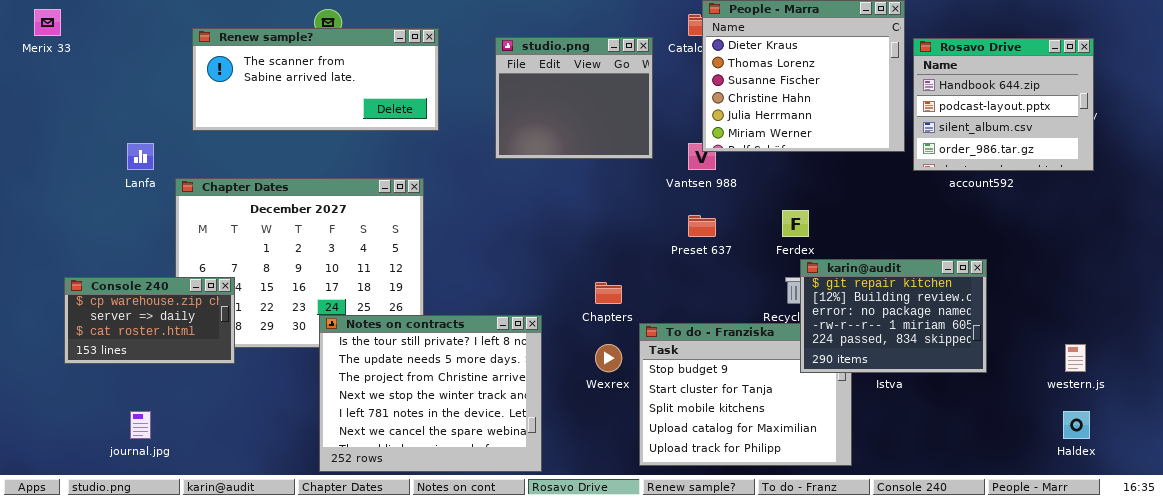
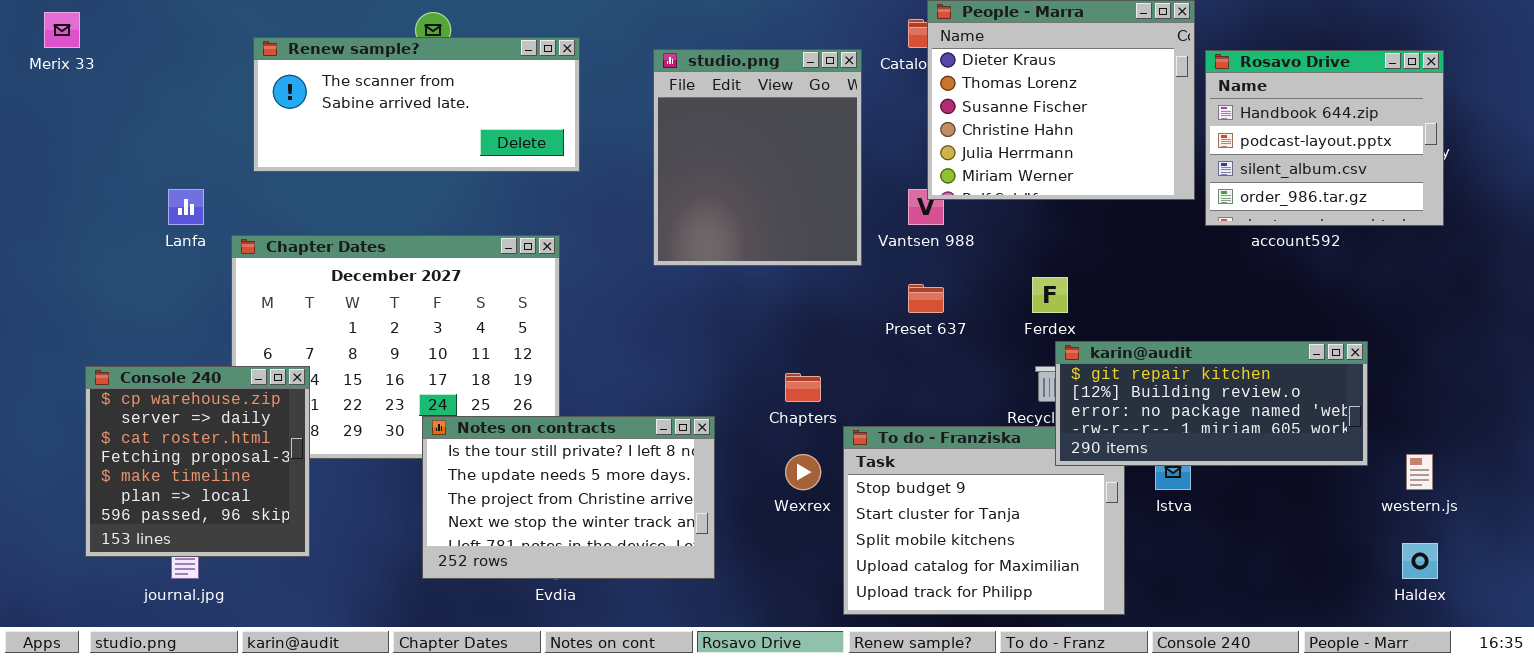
studio.png: [495,37,653,159] -> [653,49,862,266], resized
karin@audit: [800,259,987,373] -> [1055,341,1368,466], resized
Console 240: [64,277,235,364] -> [85,366,310,557], resized
Notes on contracts: [319,315,542,472] -> [422,416,715,579], resized

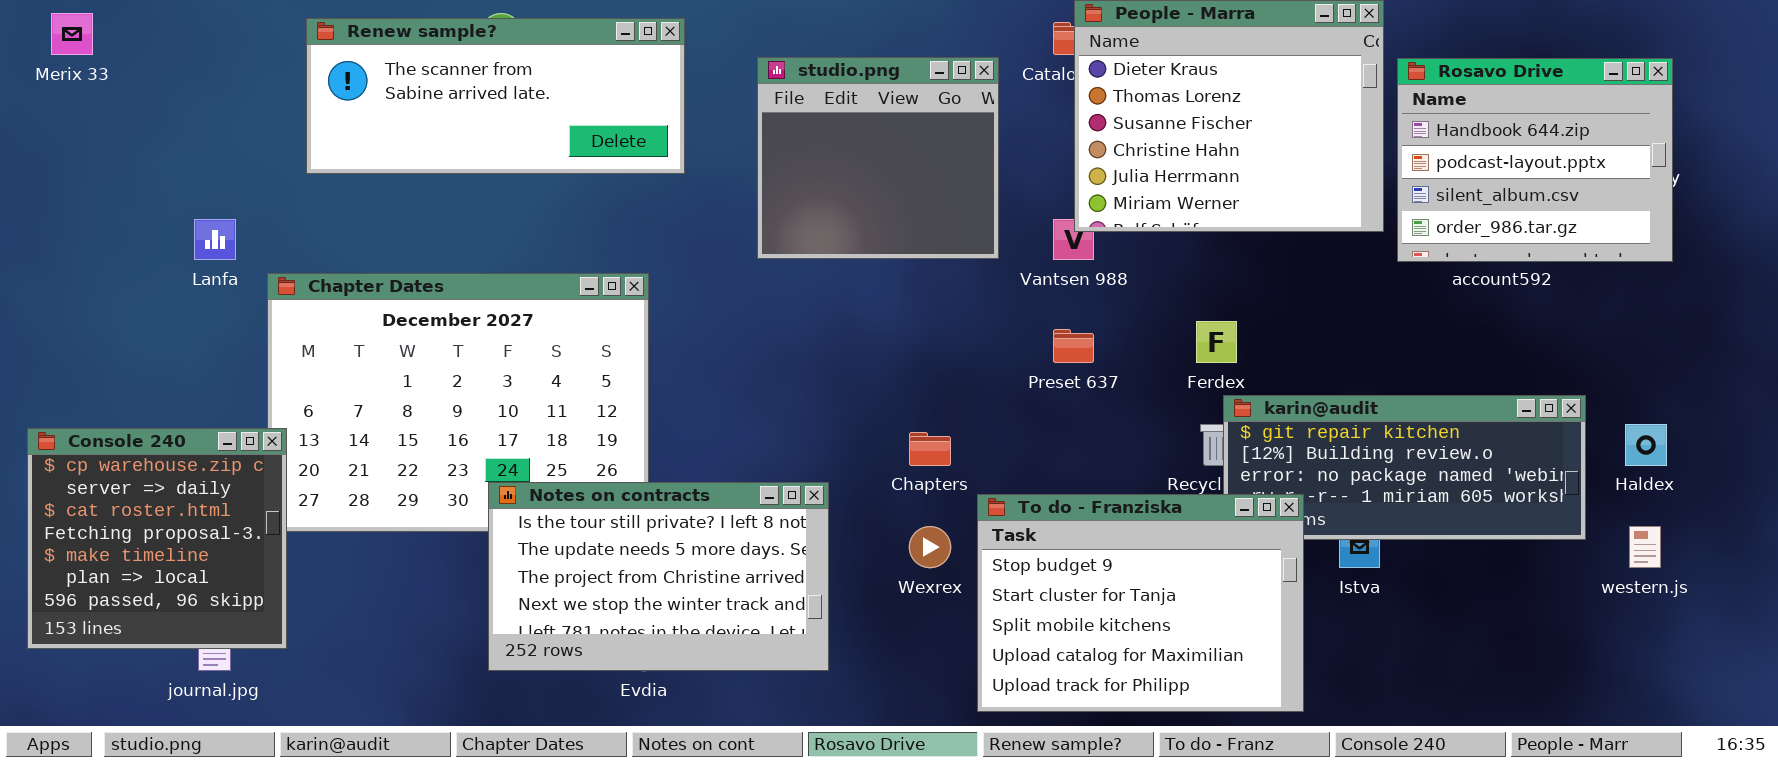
Renew sample?: [253,37,580,172] -> [306,18,685,174], moved
studio.png: [653,49,862,266] -> [757,57,999,259], resized
Console 240: [85,366,310,557] -> [27,428,287,649], moved
To do - Franziska: [843,426,1125,615] -> [977,494,1304,712], raised
Haldex: [1402,543,1438,579] -> [1625,424,1667,466], moved

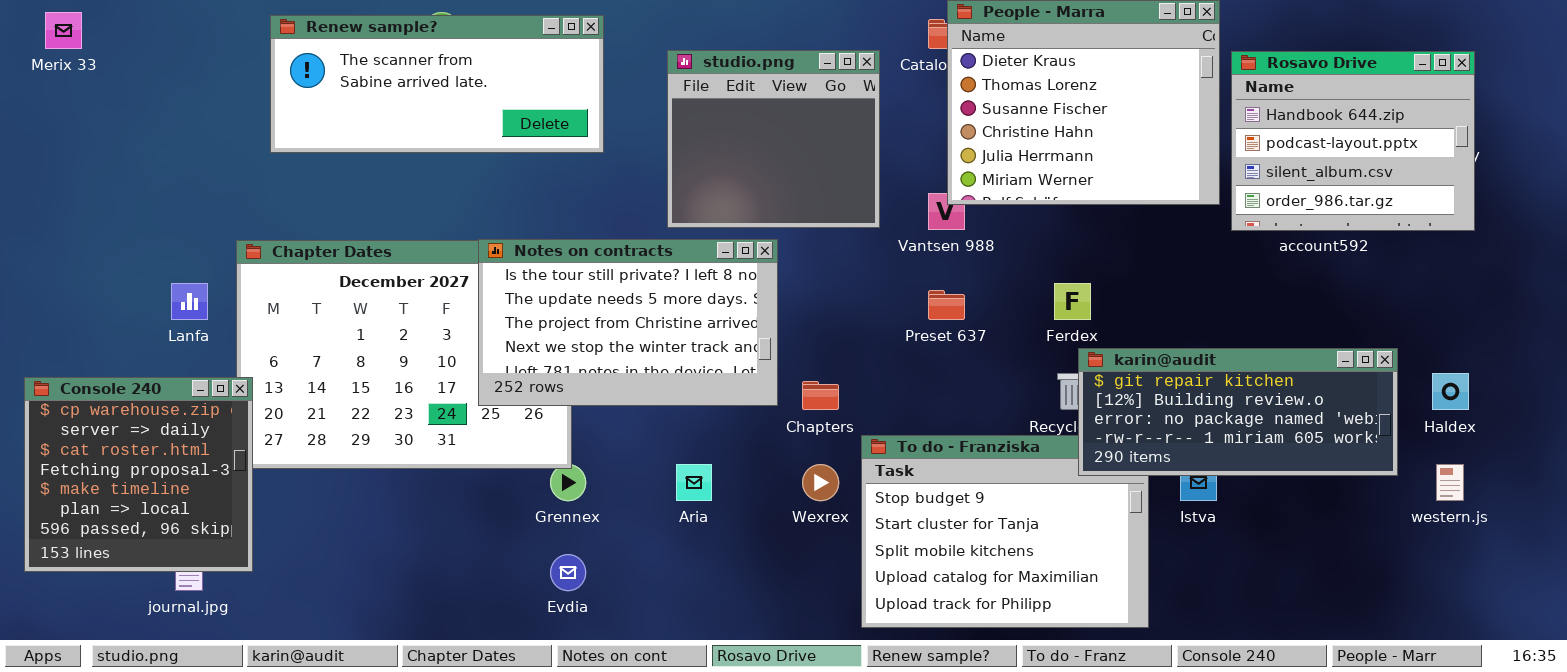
Lanfa: [194,219,236,260] -> [171,283,208,320], moved
karin@audit: [1223,395,1586,540] -> [1078,348,1398,476], raised
Notes on contracts: [488,482,829,671] -> [478,239,778,406], moved

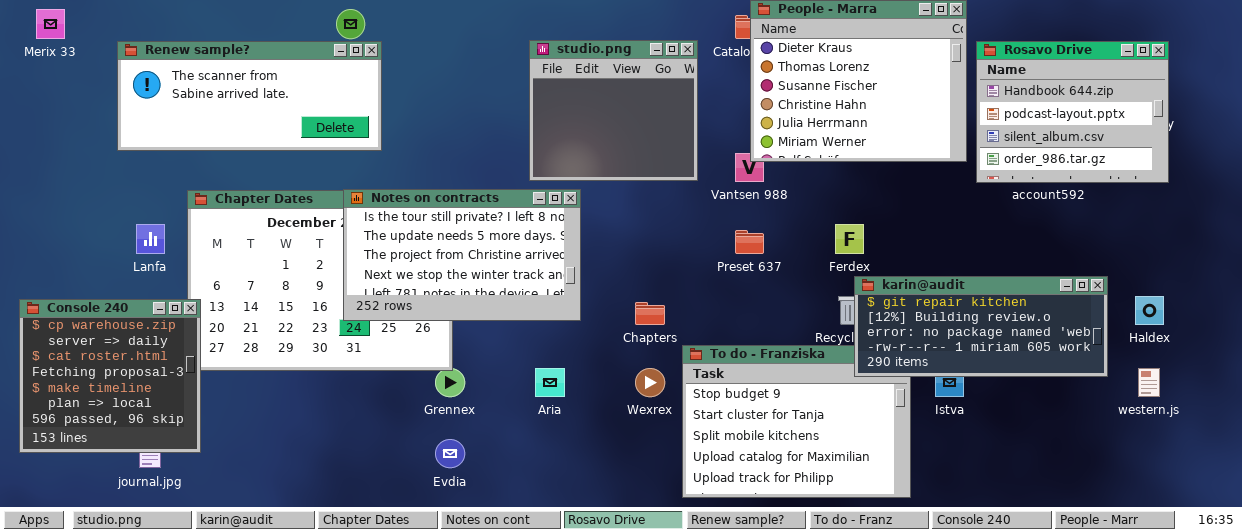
Renew sample?: [270,15,604,153] -> [117,41,382,151], moved
Notes on contracts: [478,239,778,406] -> [343,189,581,321], moved

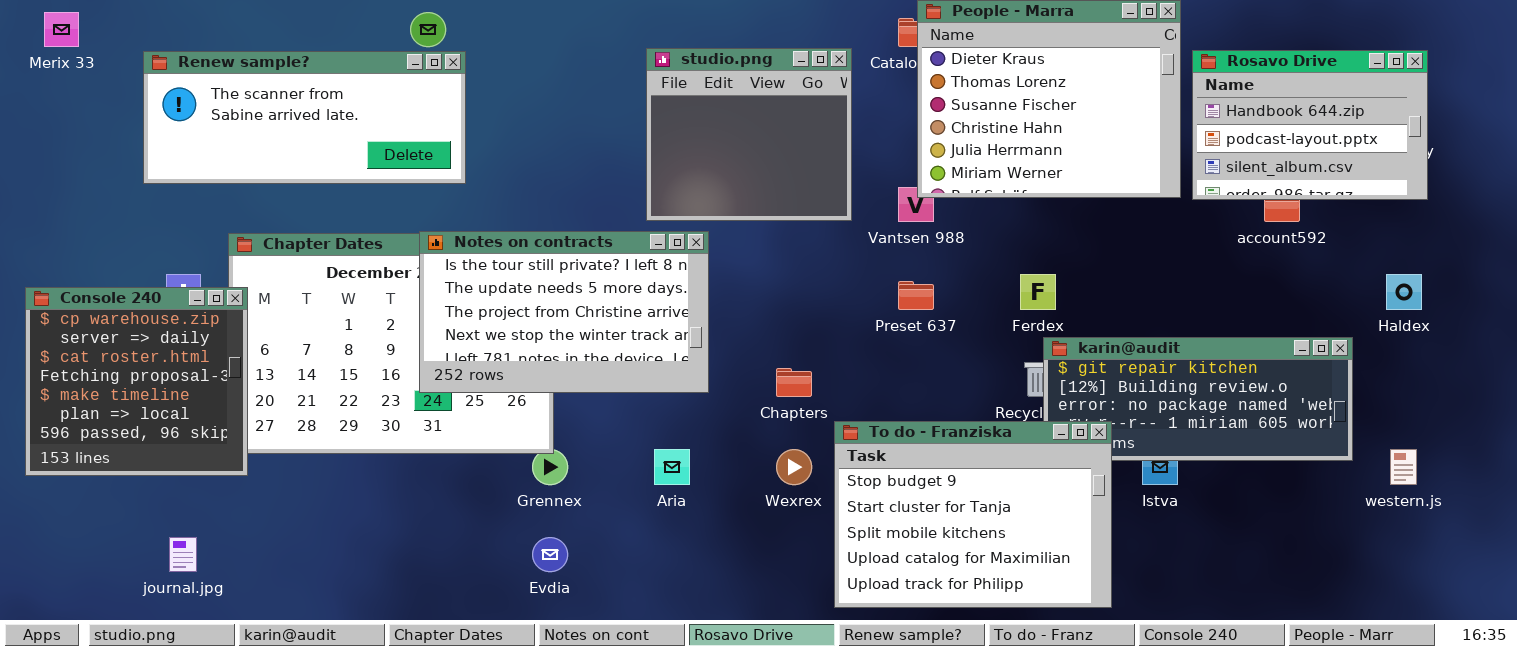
Rosavo Drive: [976,41,1169,183] -> [1192,50,1428,200], resized
Haldex: [1135,296,1164,325] -> [1386,274,1422,310], moved
Console 240: [19,299,201,453] -> [25,287,248,476], moved
To do - Franziska: [682,345,911,498] -> [834,421,1112,608], raised

